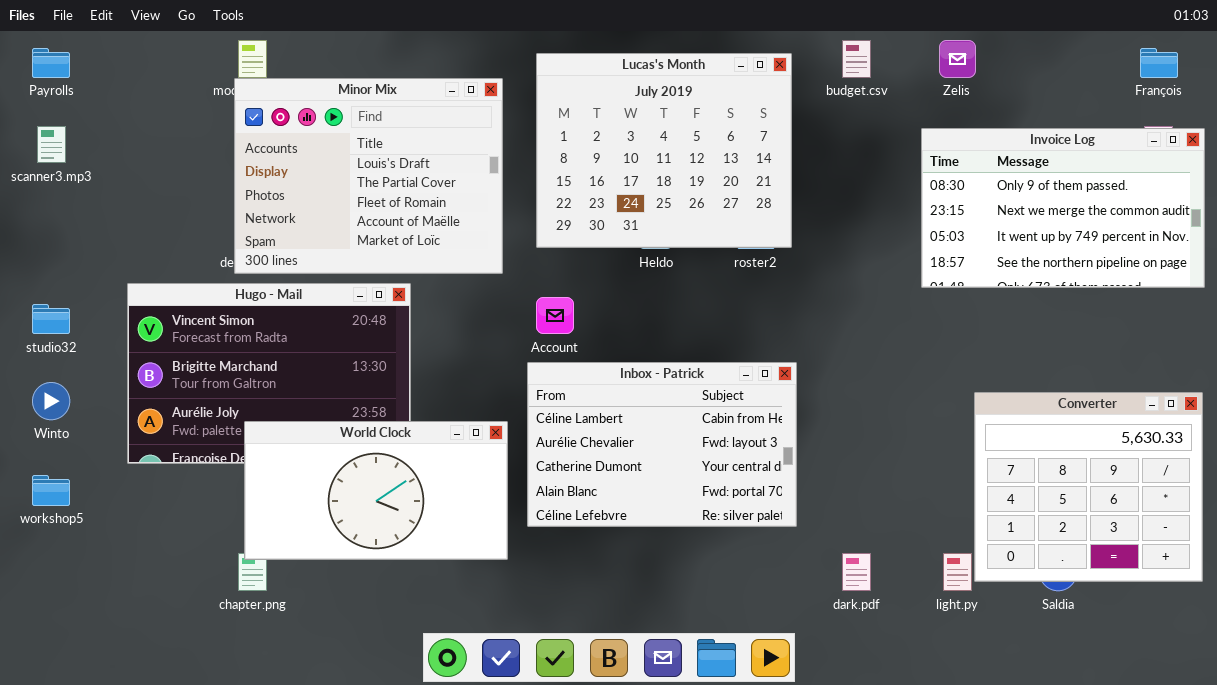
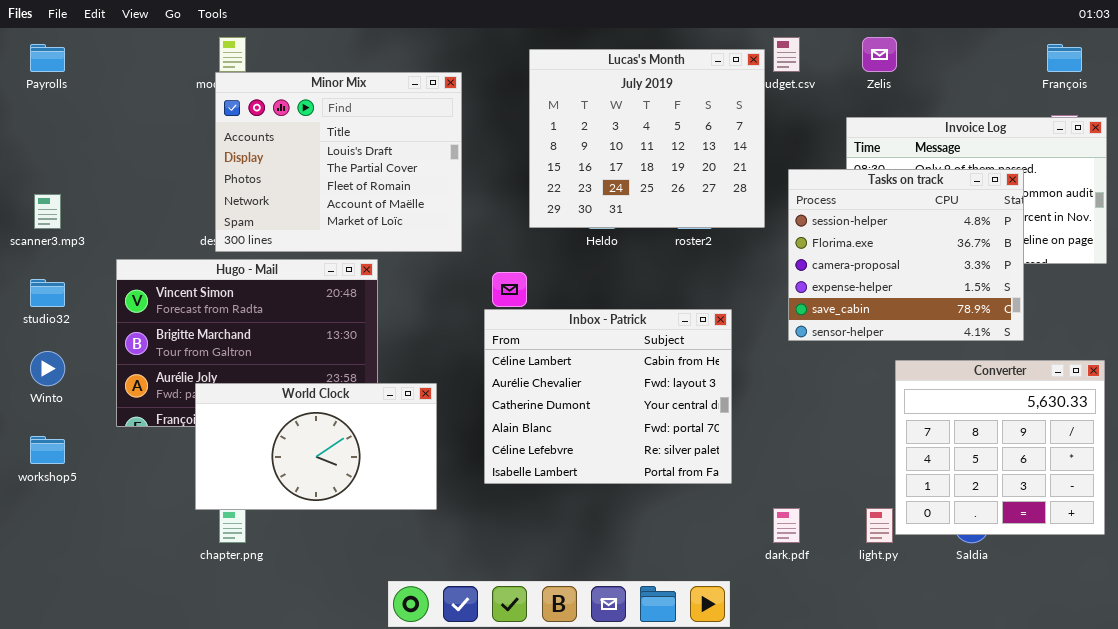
Lucas's Month: [536,53,792,248] -> [529,49,765,228], moved
scanner3.mp3: [37,126,66,163] -> [34,194,61,229], moved
Tasks on track: none -> [788,169,1024,341], opened
Inbox - Patrick: [527,362,797,527] -> [484,309,732,484], resized
World Clock: [244,421,508,560] -> [195,383,437,510], moved

